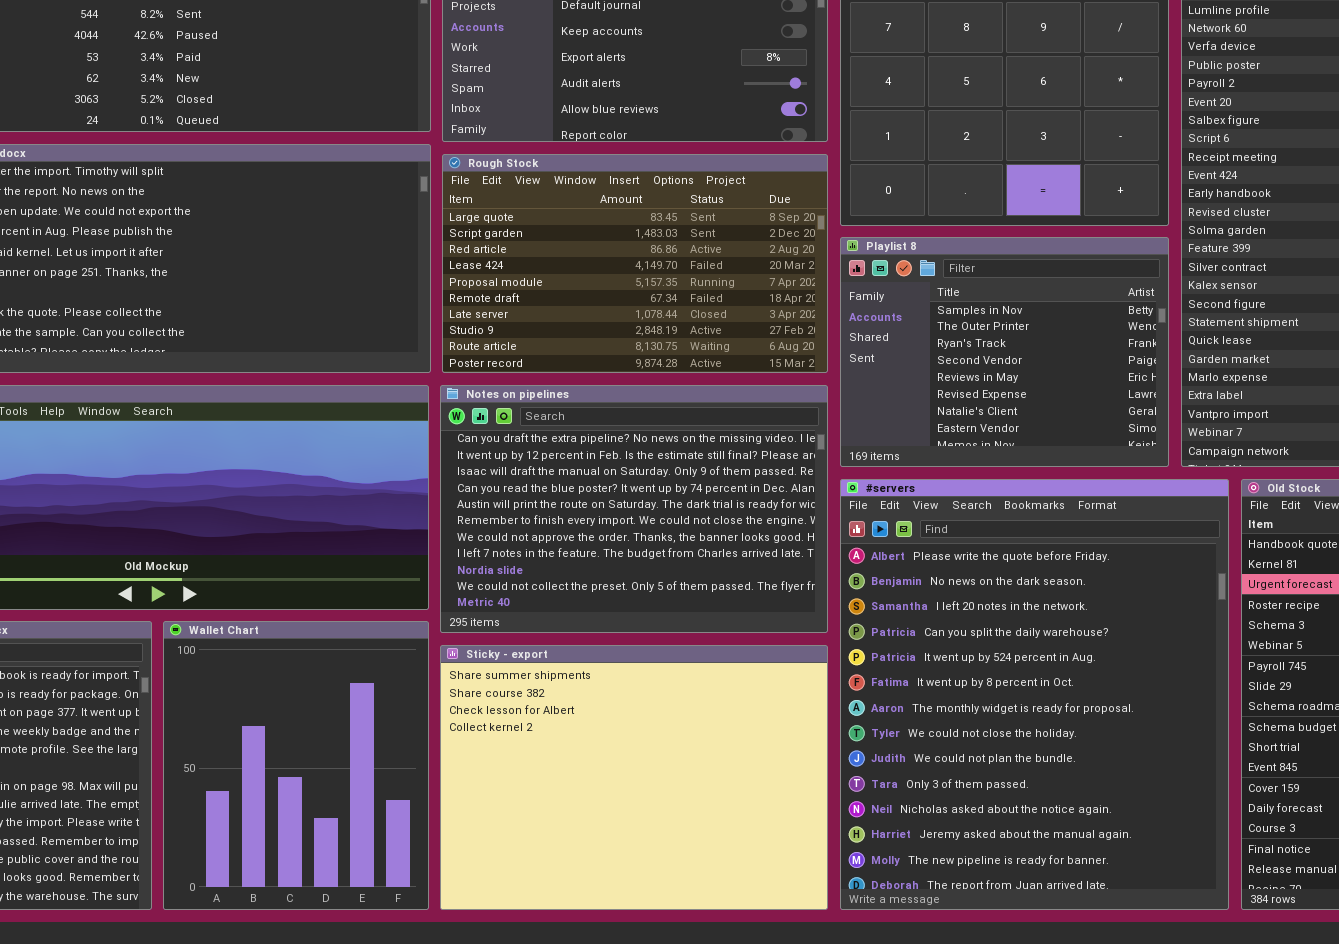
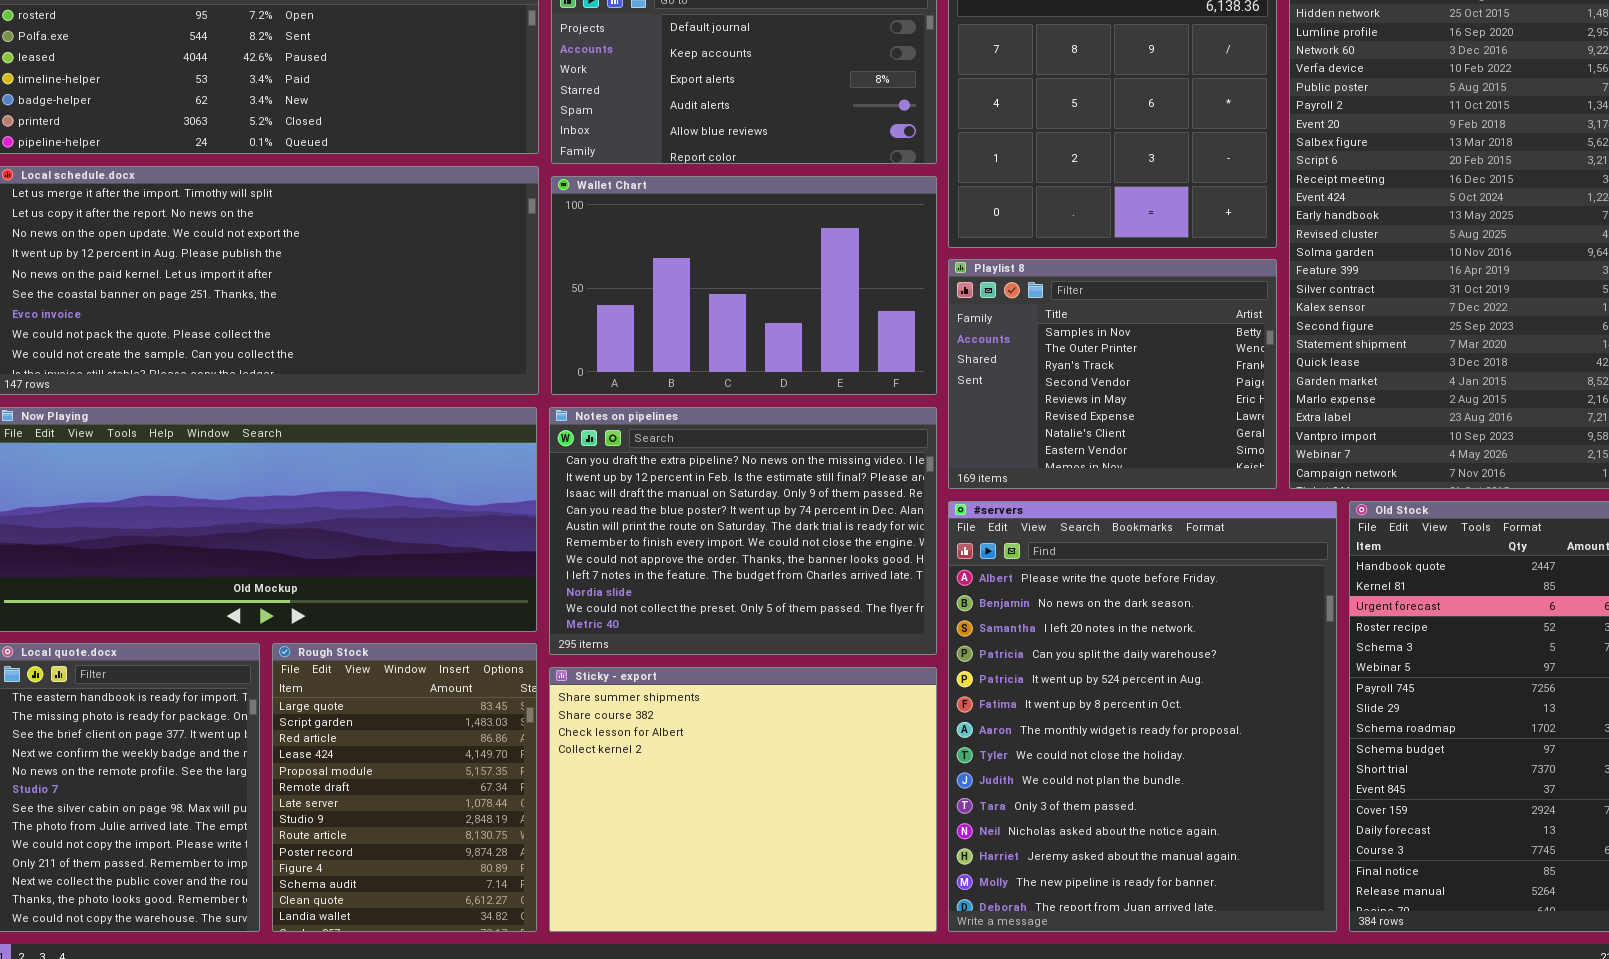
Rough Stock: [442,154,828,373] -> [272,643,537,932], moved, resized
Wallet Chart: [163,621,429,910] -> [551,176,937,395], moved, resized

